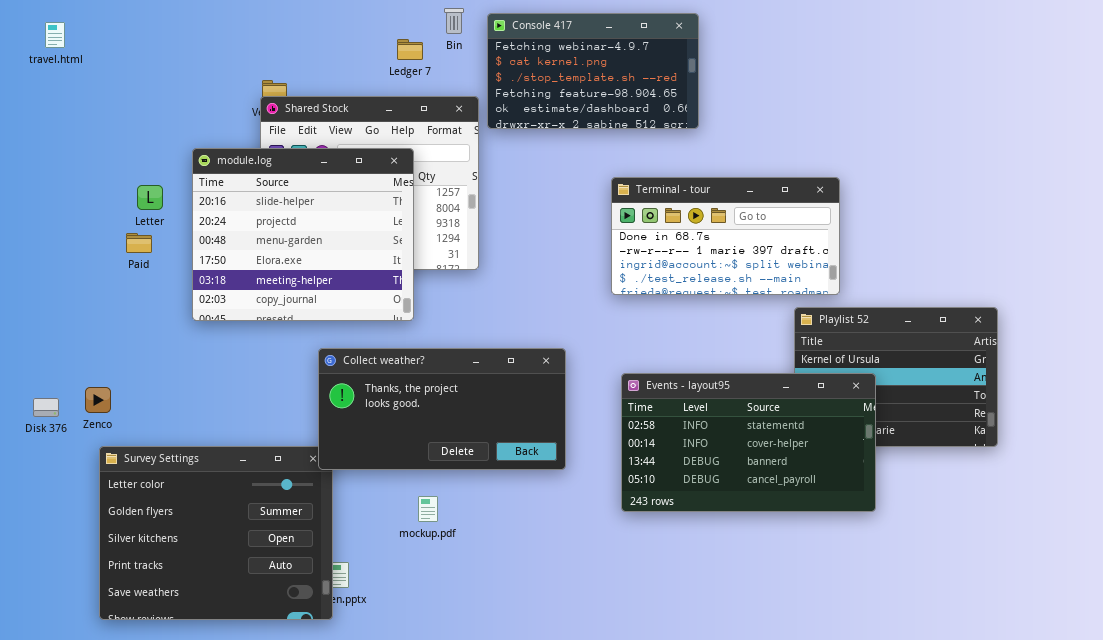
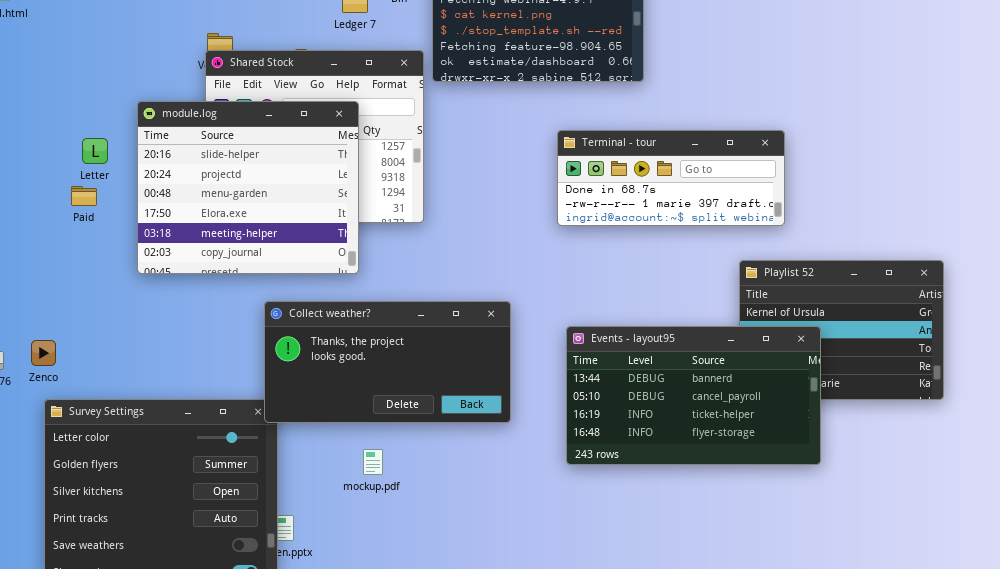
Terminal - tour: [611,177,840,295] -> [557,130,785,226], resized
Events - layout95: [621,373,876,512] -> [566,326,821,465], scrolled down 2 rows

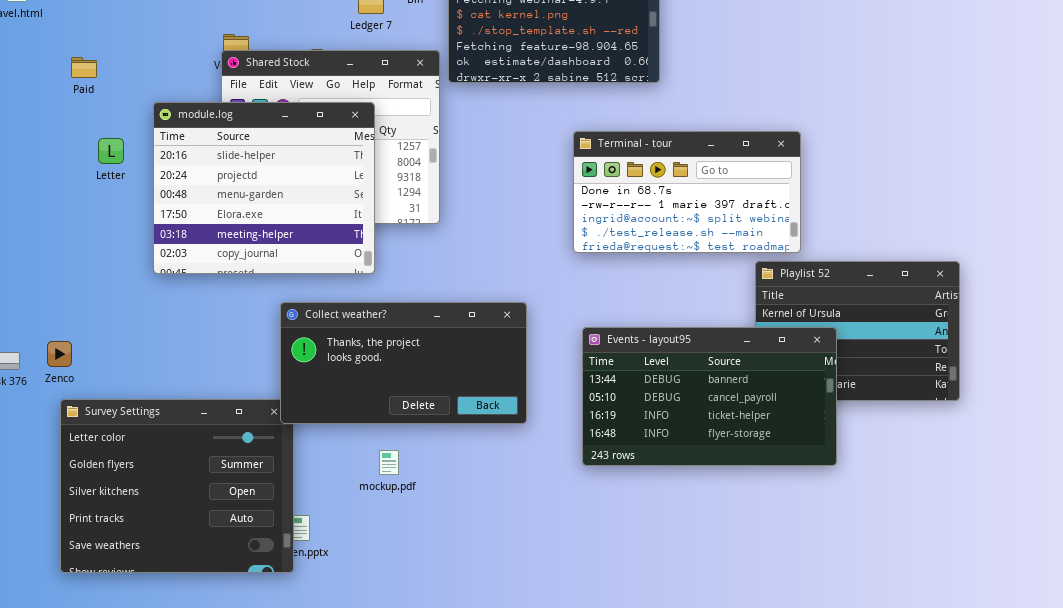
Terminal - tour: [557,130,785,226] -> [573,131,801,253], resized
Paid: [71,186,97,206] -> [71,57,97,78], moved

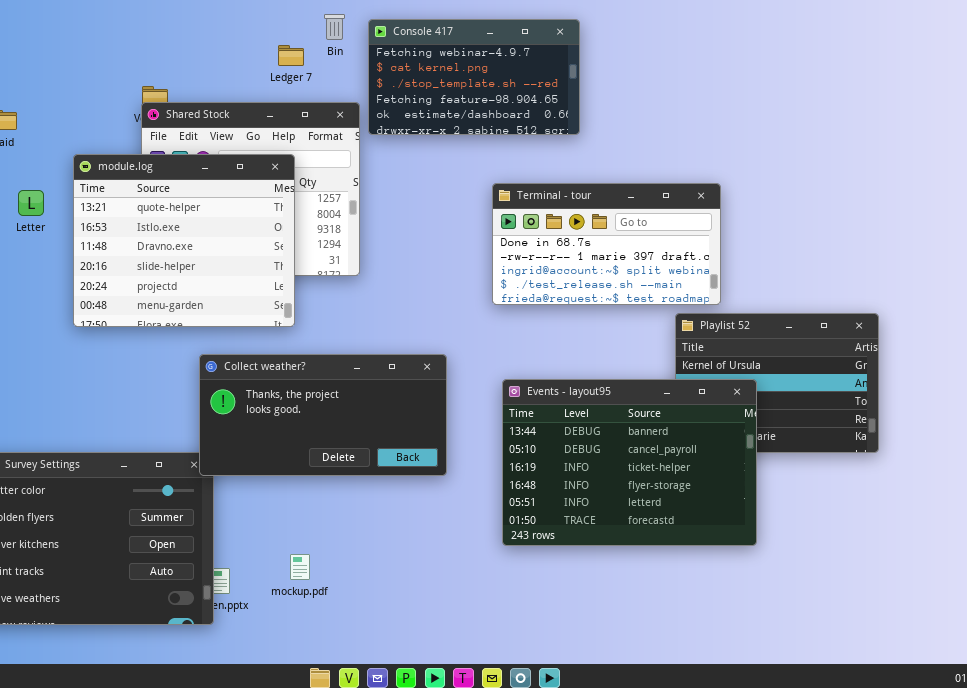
module.log: [153,102,375,274] -> [73,154,295,327], scrolled up 3 rows
Events - layout95: [582,327,837,466] -> [502,379,757,546], resized
mockup.pdf: [379,450,399,475] -> [290,554,310,580], moved

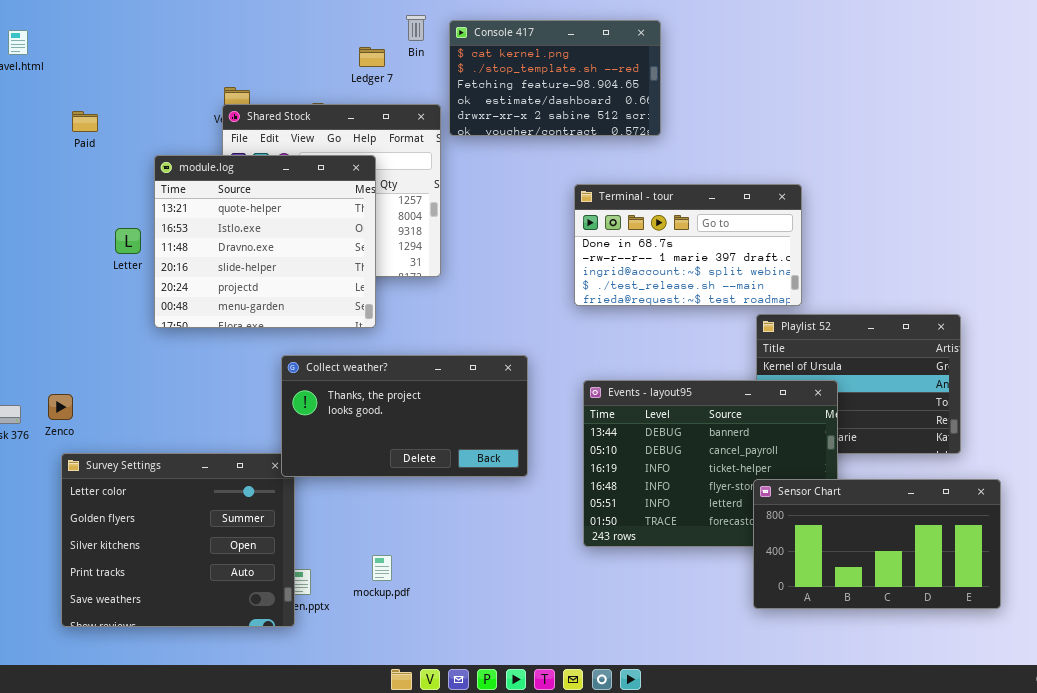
Console 417: [368,19,580,135] -> [449,20,661,136], scrolled down 1 row
Letter: [18,190,44,216] -> [115,228,141,254], moved
Sensor Chart: none -> [753,479,1001,609], opened

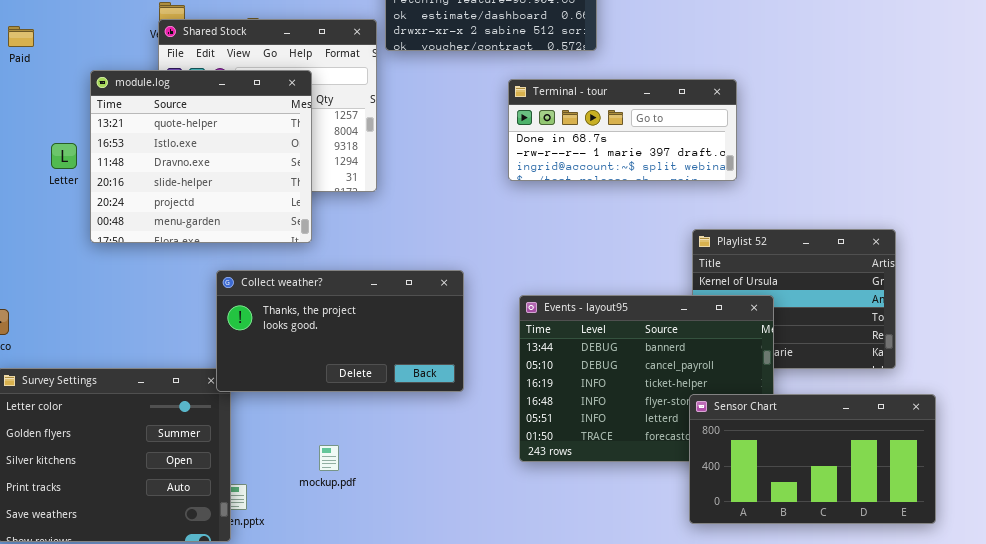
Terminal - tour: [574,184,802,306] -> [508,79,737,181], moved, resized
mockup.pdf: [372,555,392,581] -> [319,445,339,471], moved

